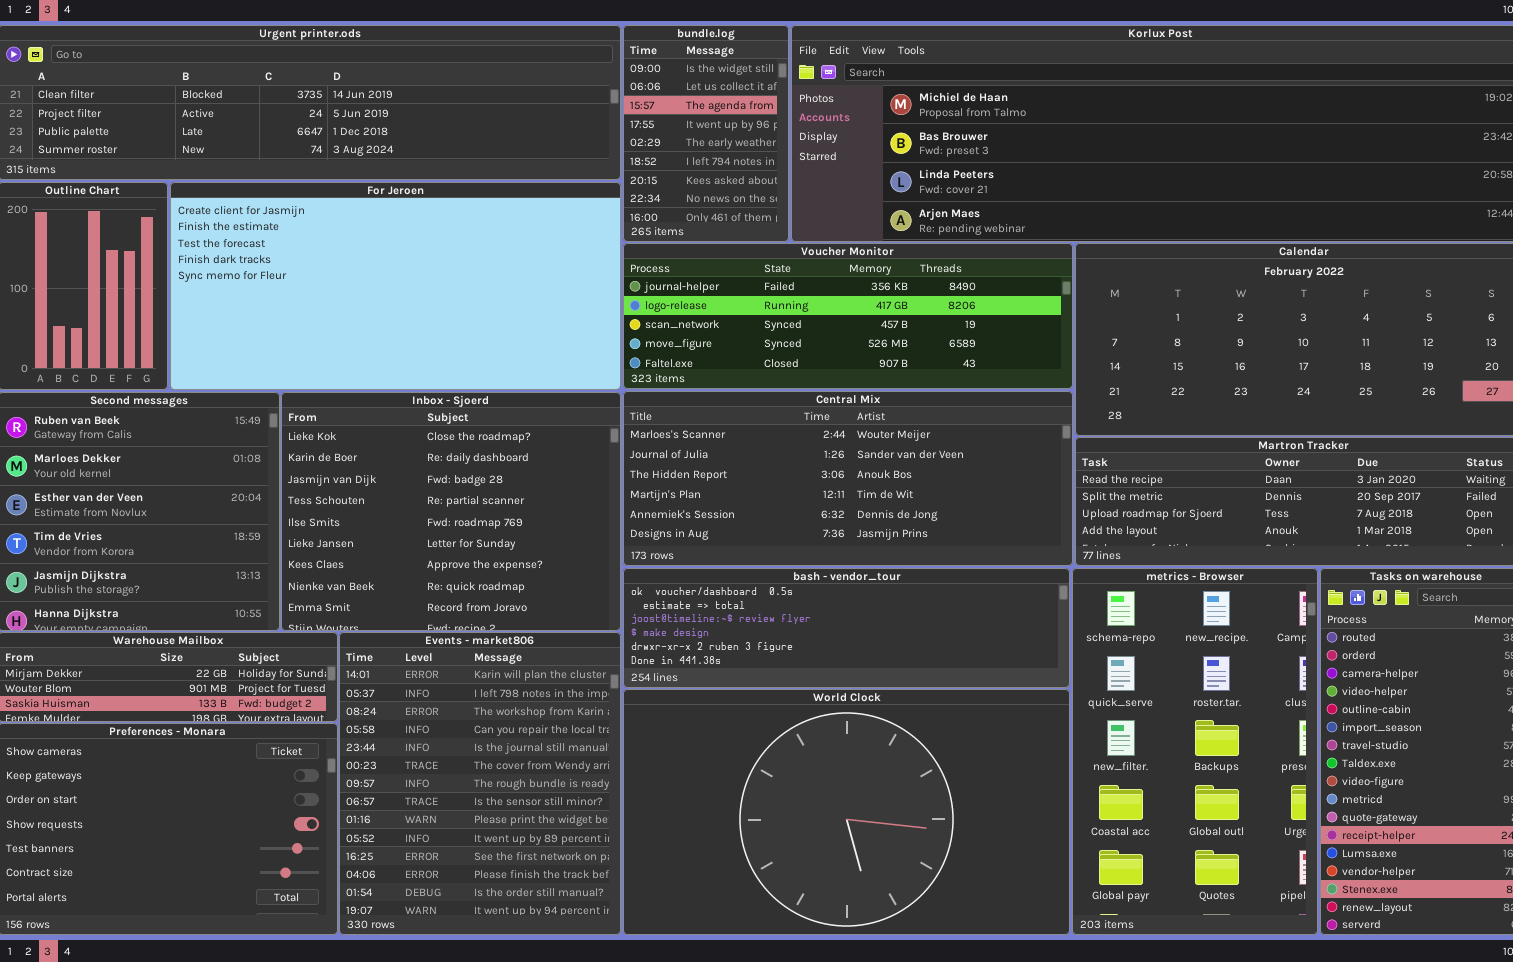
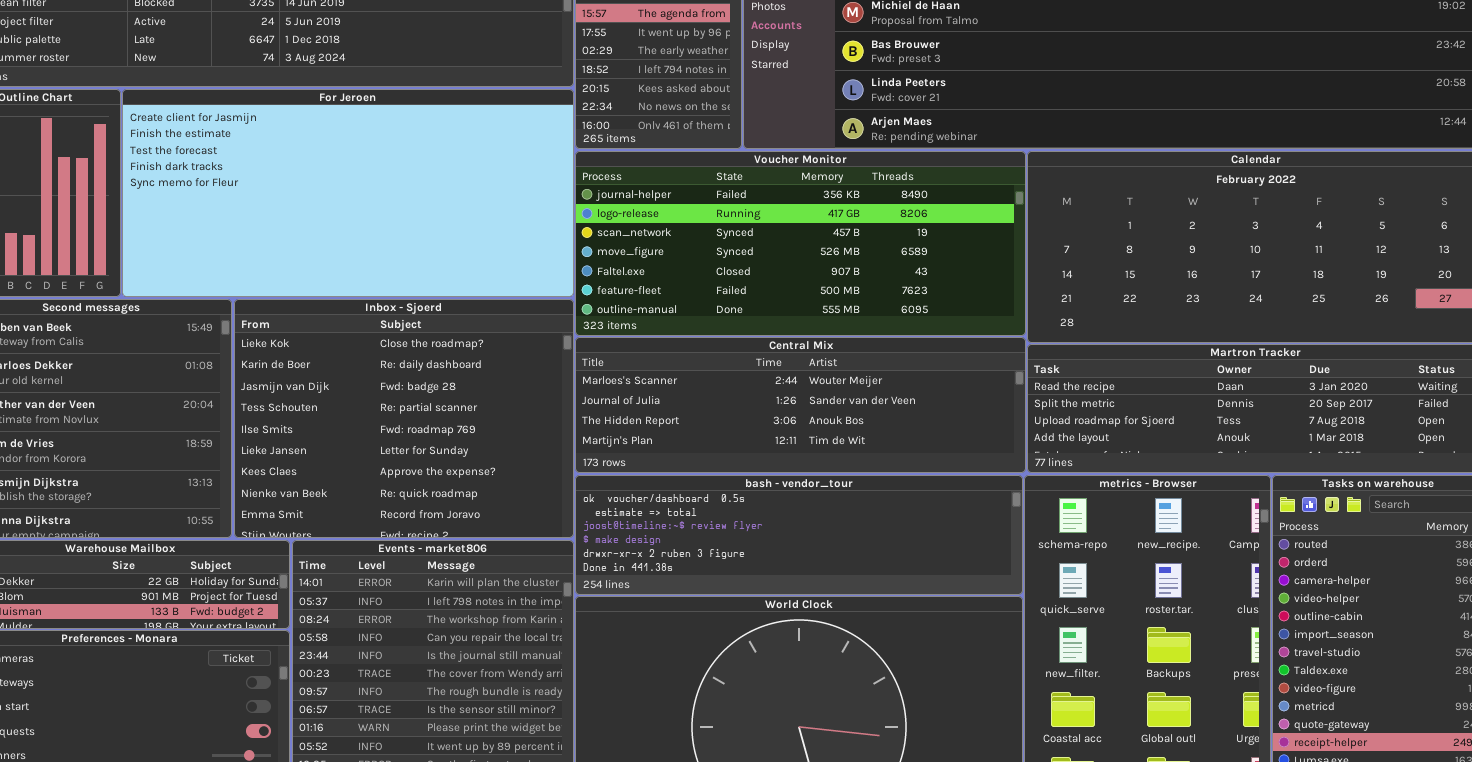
Voucher Monitor: [623,243,1073,389] -> [575,151,1026,336], resized
Central Mix: [623,391,1073,566] -> [575,337,1026,473], resized

